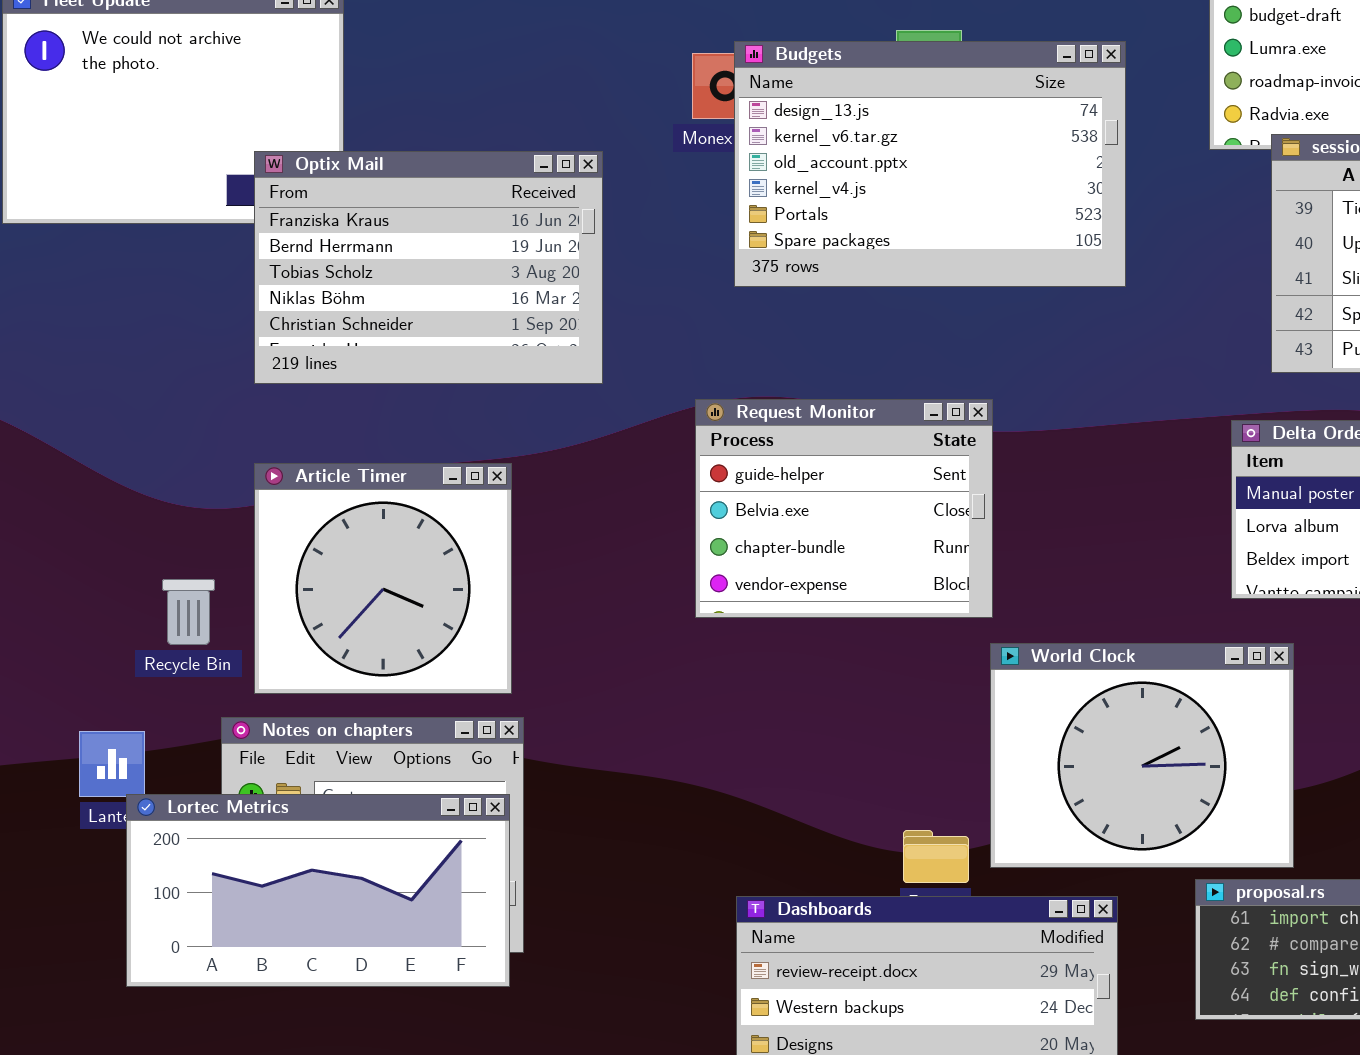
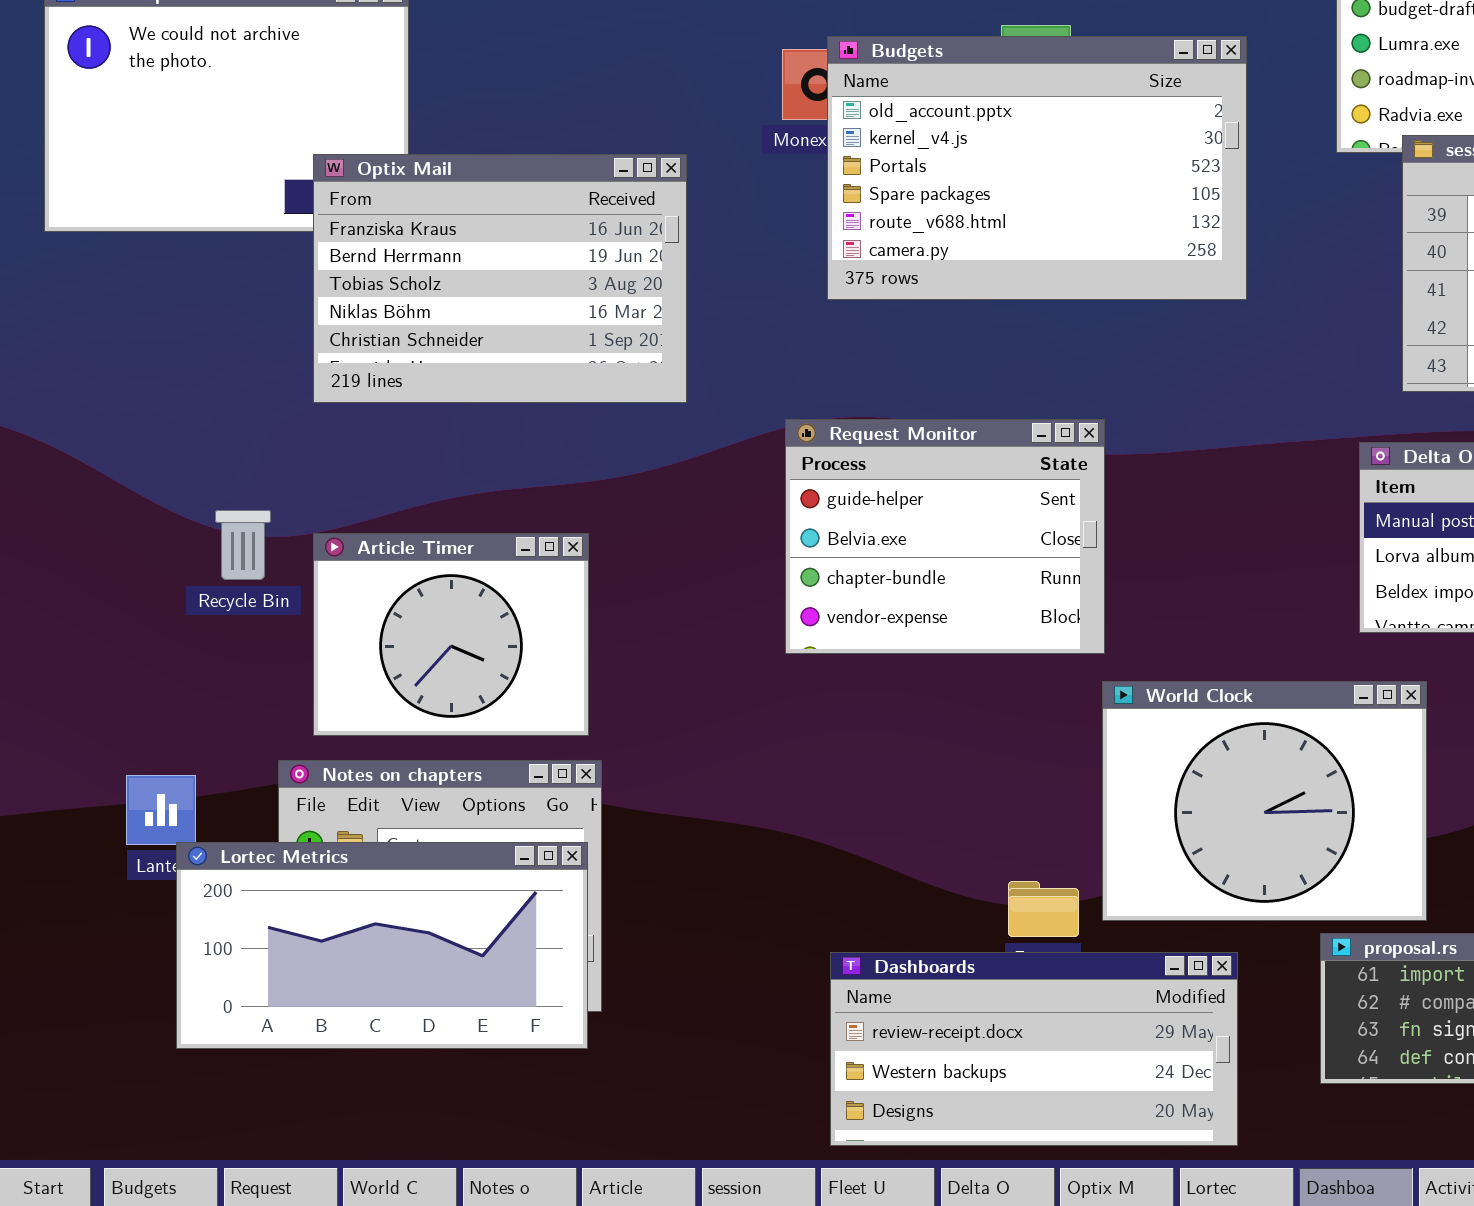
Budgets: [734,41,1126,287] -> [827,36,1247,300], scrolled down 2 rows
Article Timer: [254,463,512,694] -> [313,533,589,736], resized
Recycle Bin: [162,579,215,645] -> [215,510,271,580], moved

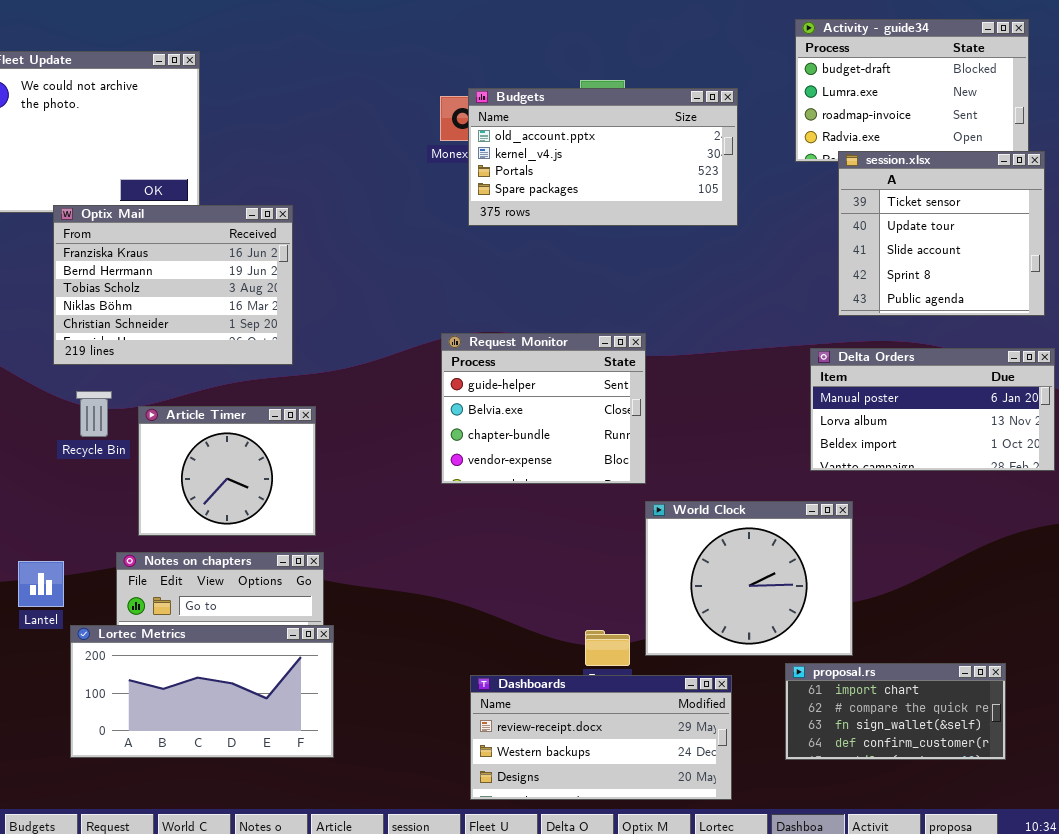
Budgets: [827,36,1247,300] -> [468,88,738,226], resized
Optix Mail: [313,154,687,403] -> [53,205,293,365], moved
Lortec Metrics: [176,842,588,1049] -> [70,625,334,758], moved

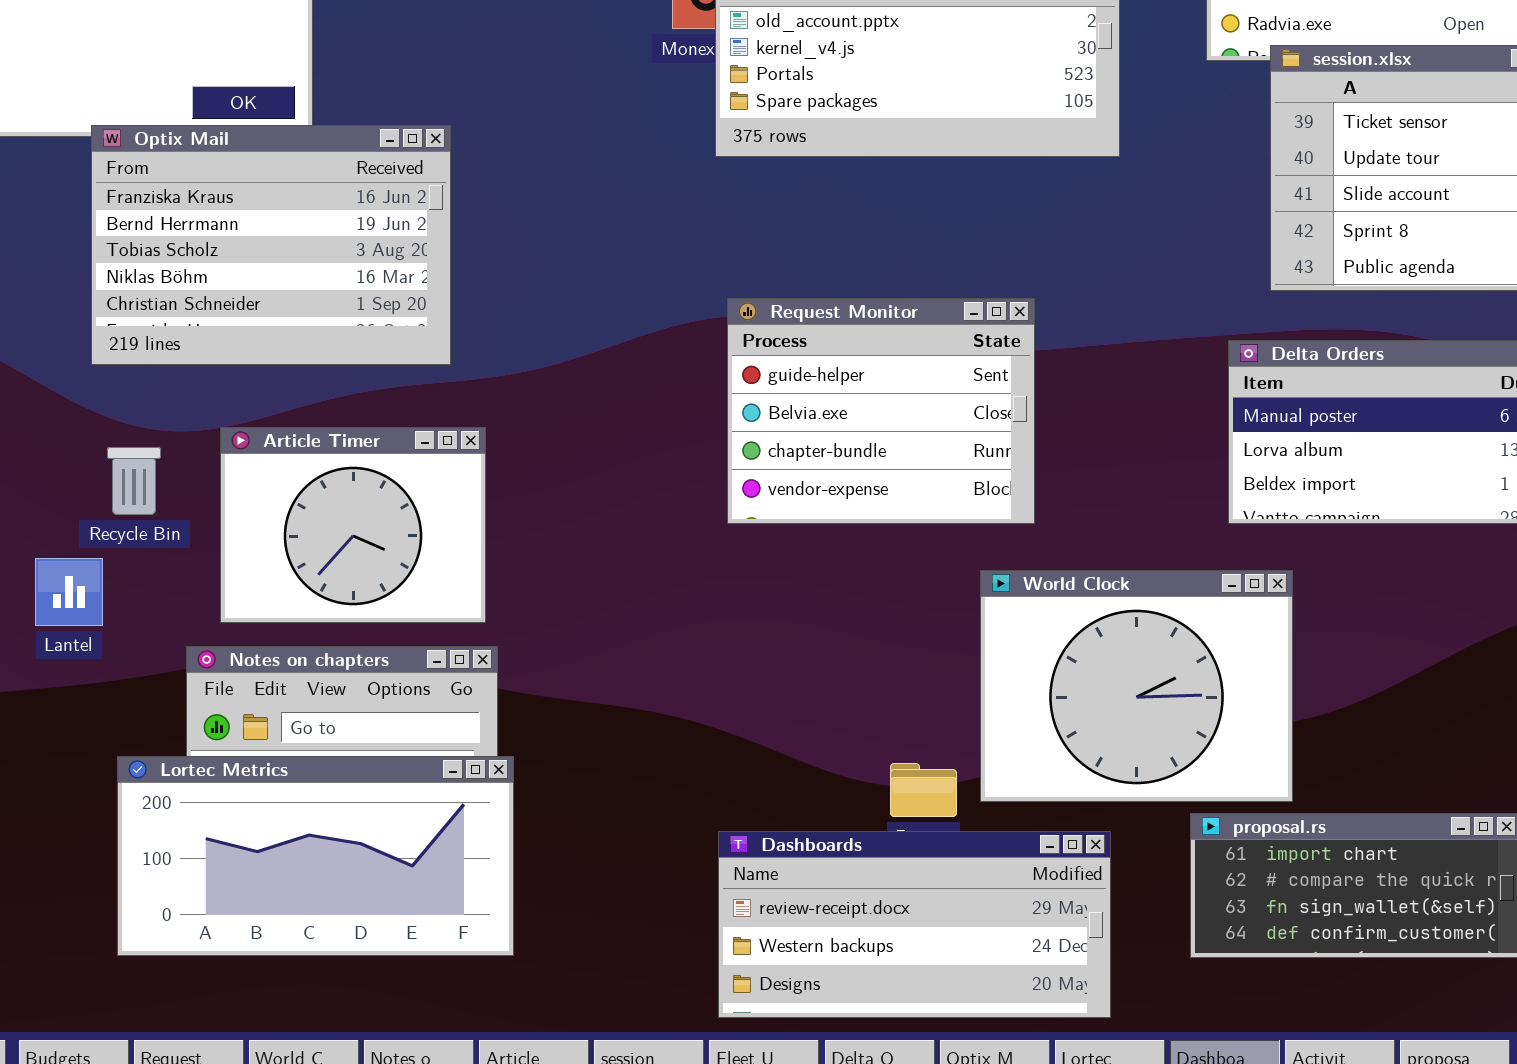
Request Monitor: [441,333,646,484] -> [727,298,1035,524], moved
Recycle Bin: [76,391,112,437] -> [107,447,161,515], moved
Lantel: [18,561,64,607] -> [35,558,103,626], moved

